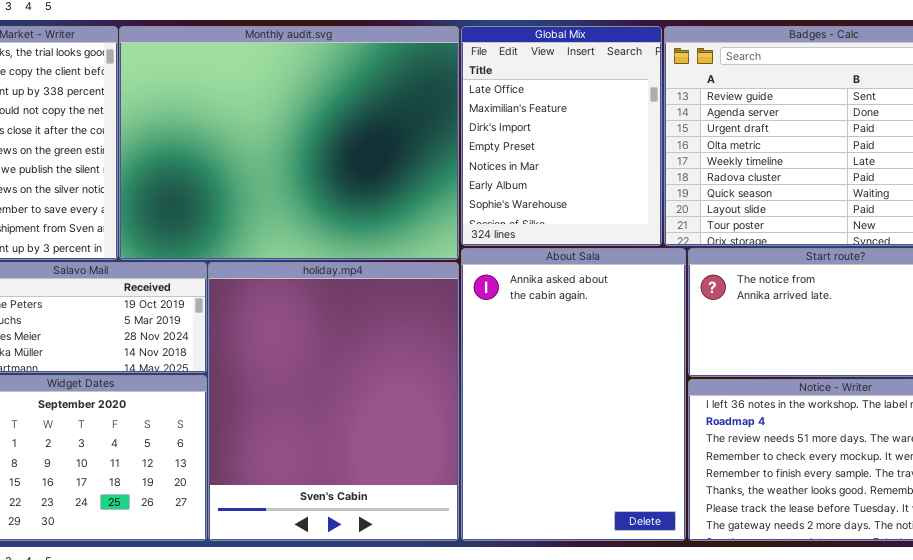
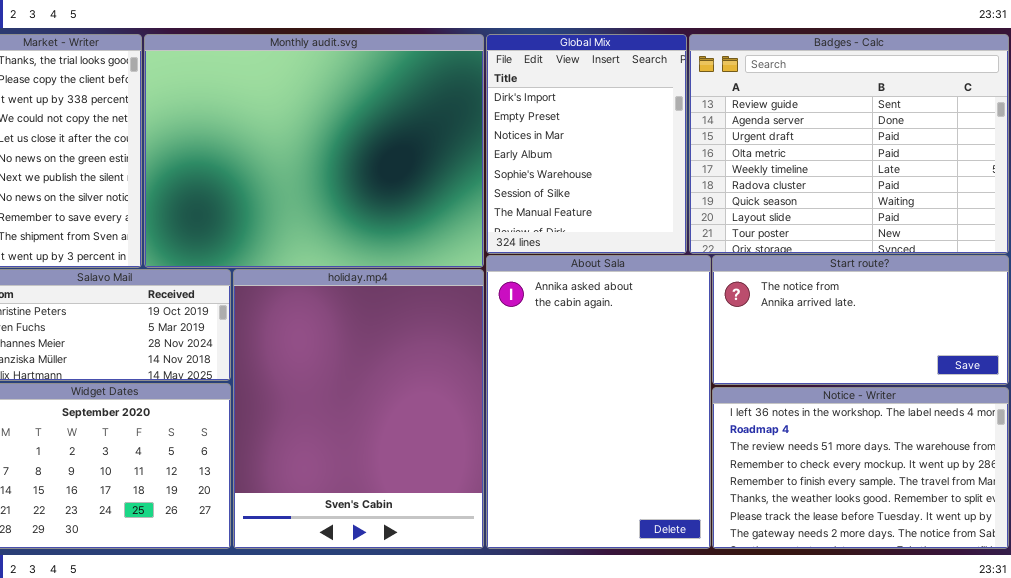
Global Mix: [461,26,662,246] -> [486,34,687,254], scrolled down 2 rows

